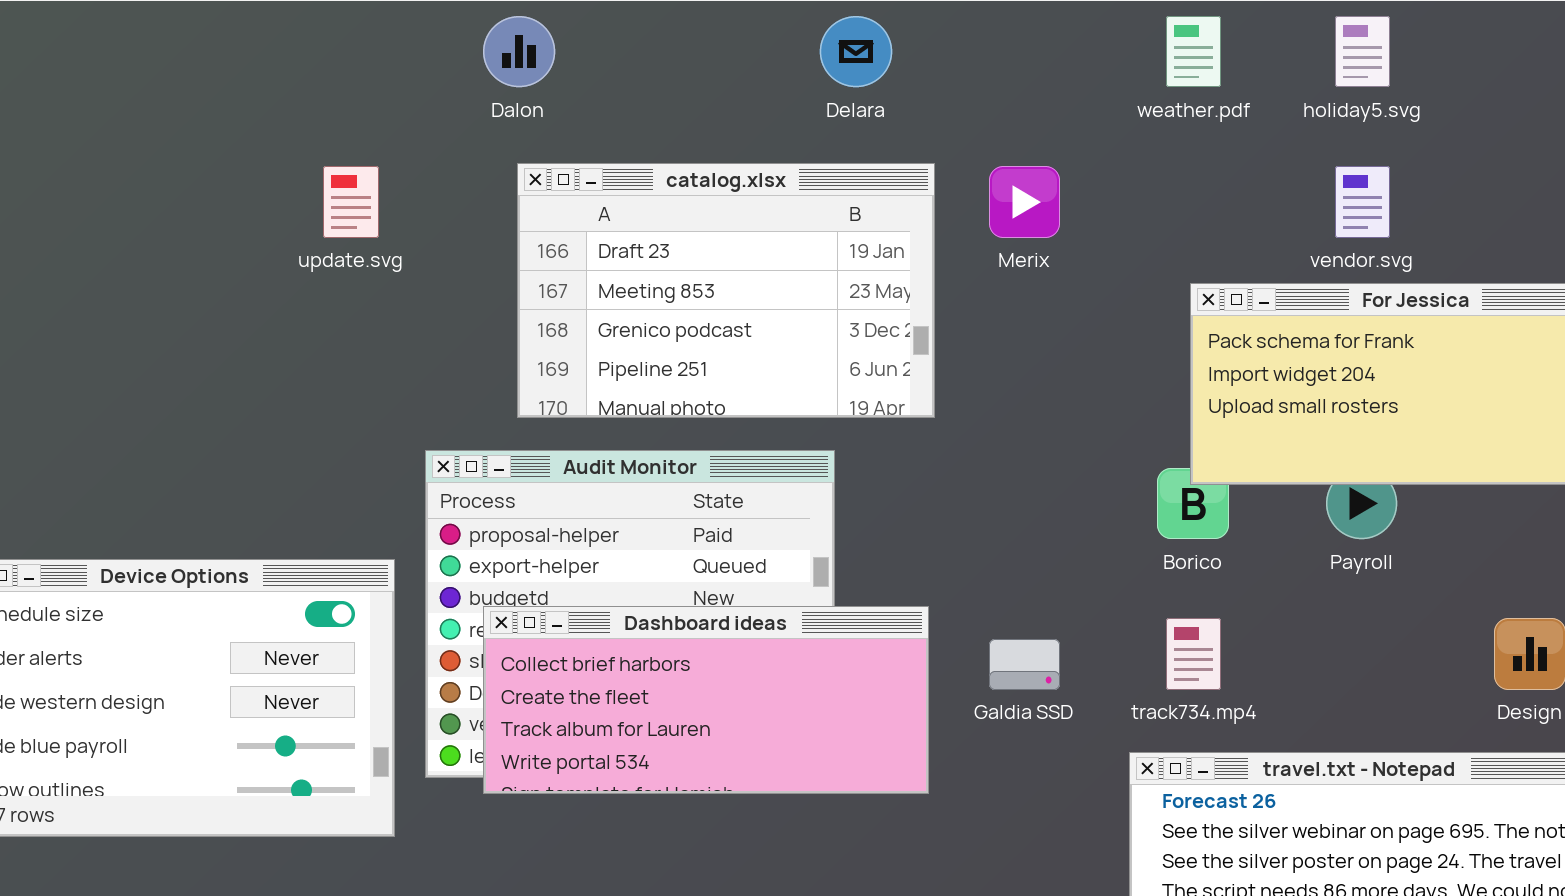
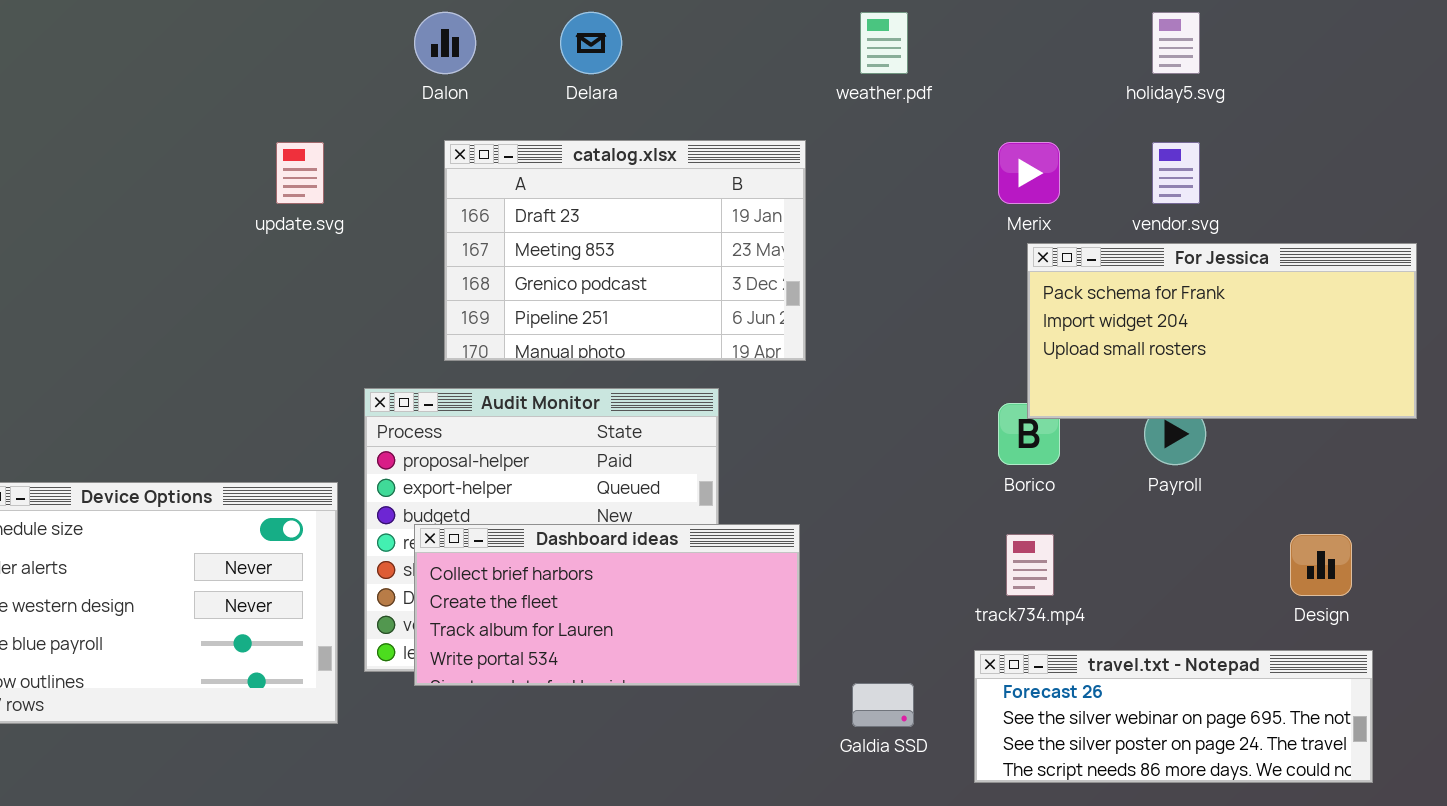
Delara: [820,16,892,87] -> [560,12,622,74], moved
weather.pdf: [1166,16,1221,87] -> [860,12,908,74], moved
Merix: [989,166,1060,238] -> [998,142,1060,204], moved
Galdia SSD: [989,639,1060,690] -> [852,683,914,727], moved

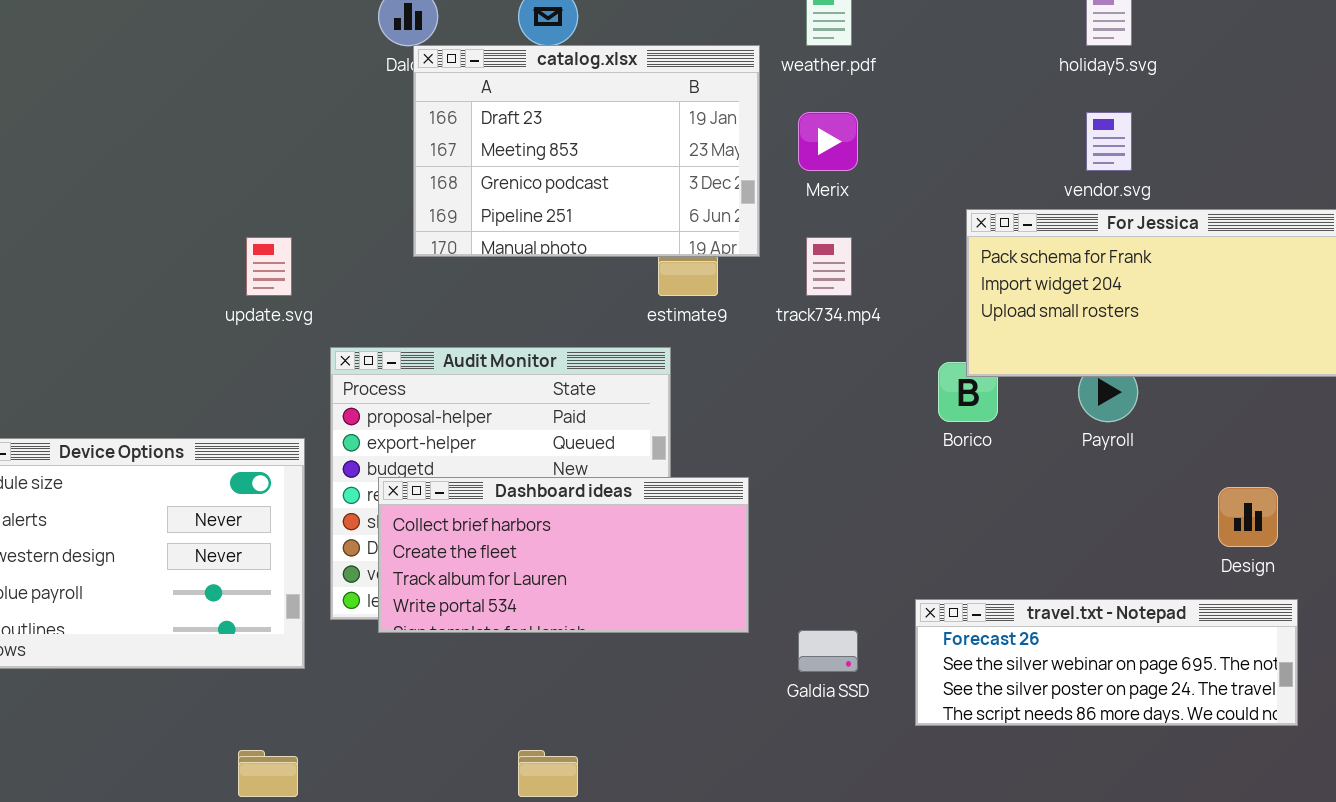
catalog.xlsx: [444,140,806,361] -> [413,45,760,257], moved
update.svg: [276,142,324,204] -> [246,237,292,296], moved
Merix: [998,142,1060,204] -> [798,112,858,171], moved
track734.mp4: [1006,534,1054,596] -> [806,237,852,296], moved

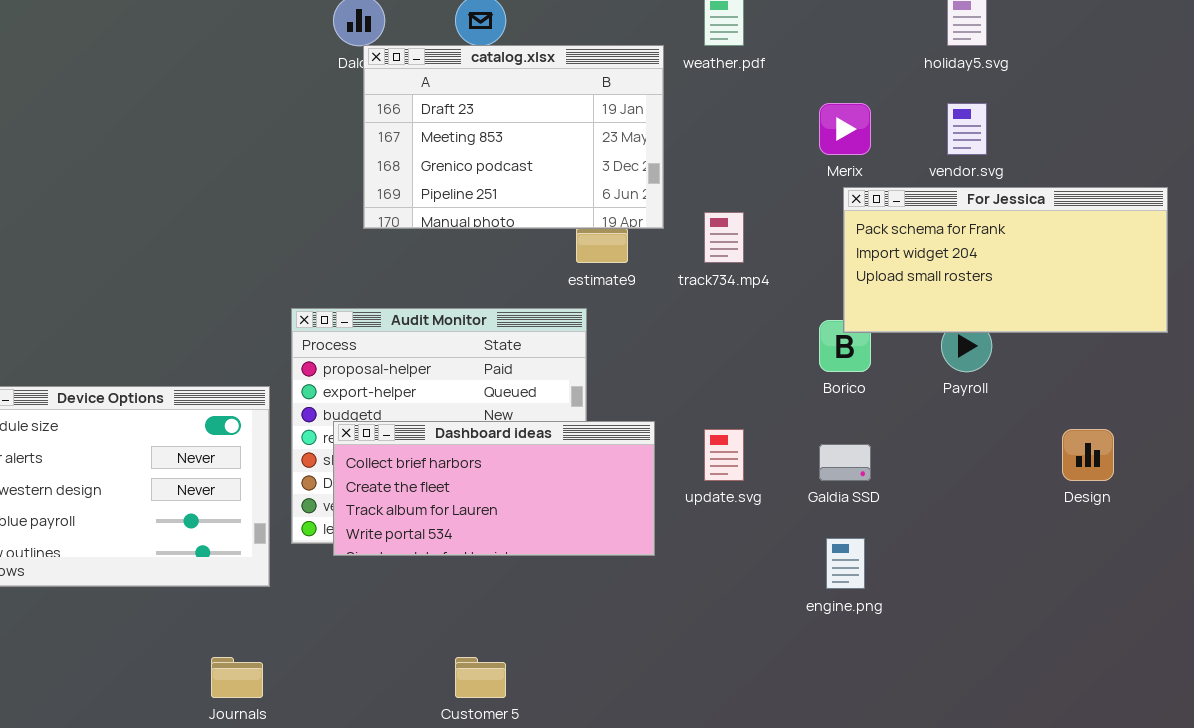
Merix: [798,112,858,171] -> [819,103,871,155], moved
update.svg: [246,237,292,296] -> [704,429,744,481], moved
travel.txt - Notepad: [915,599,1298,726] -> none, closed
Galdia SSD: [798,630,858,672] -> [819,444,871,481], moved

